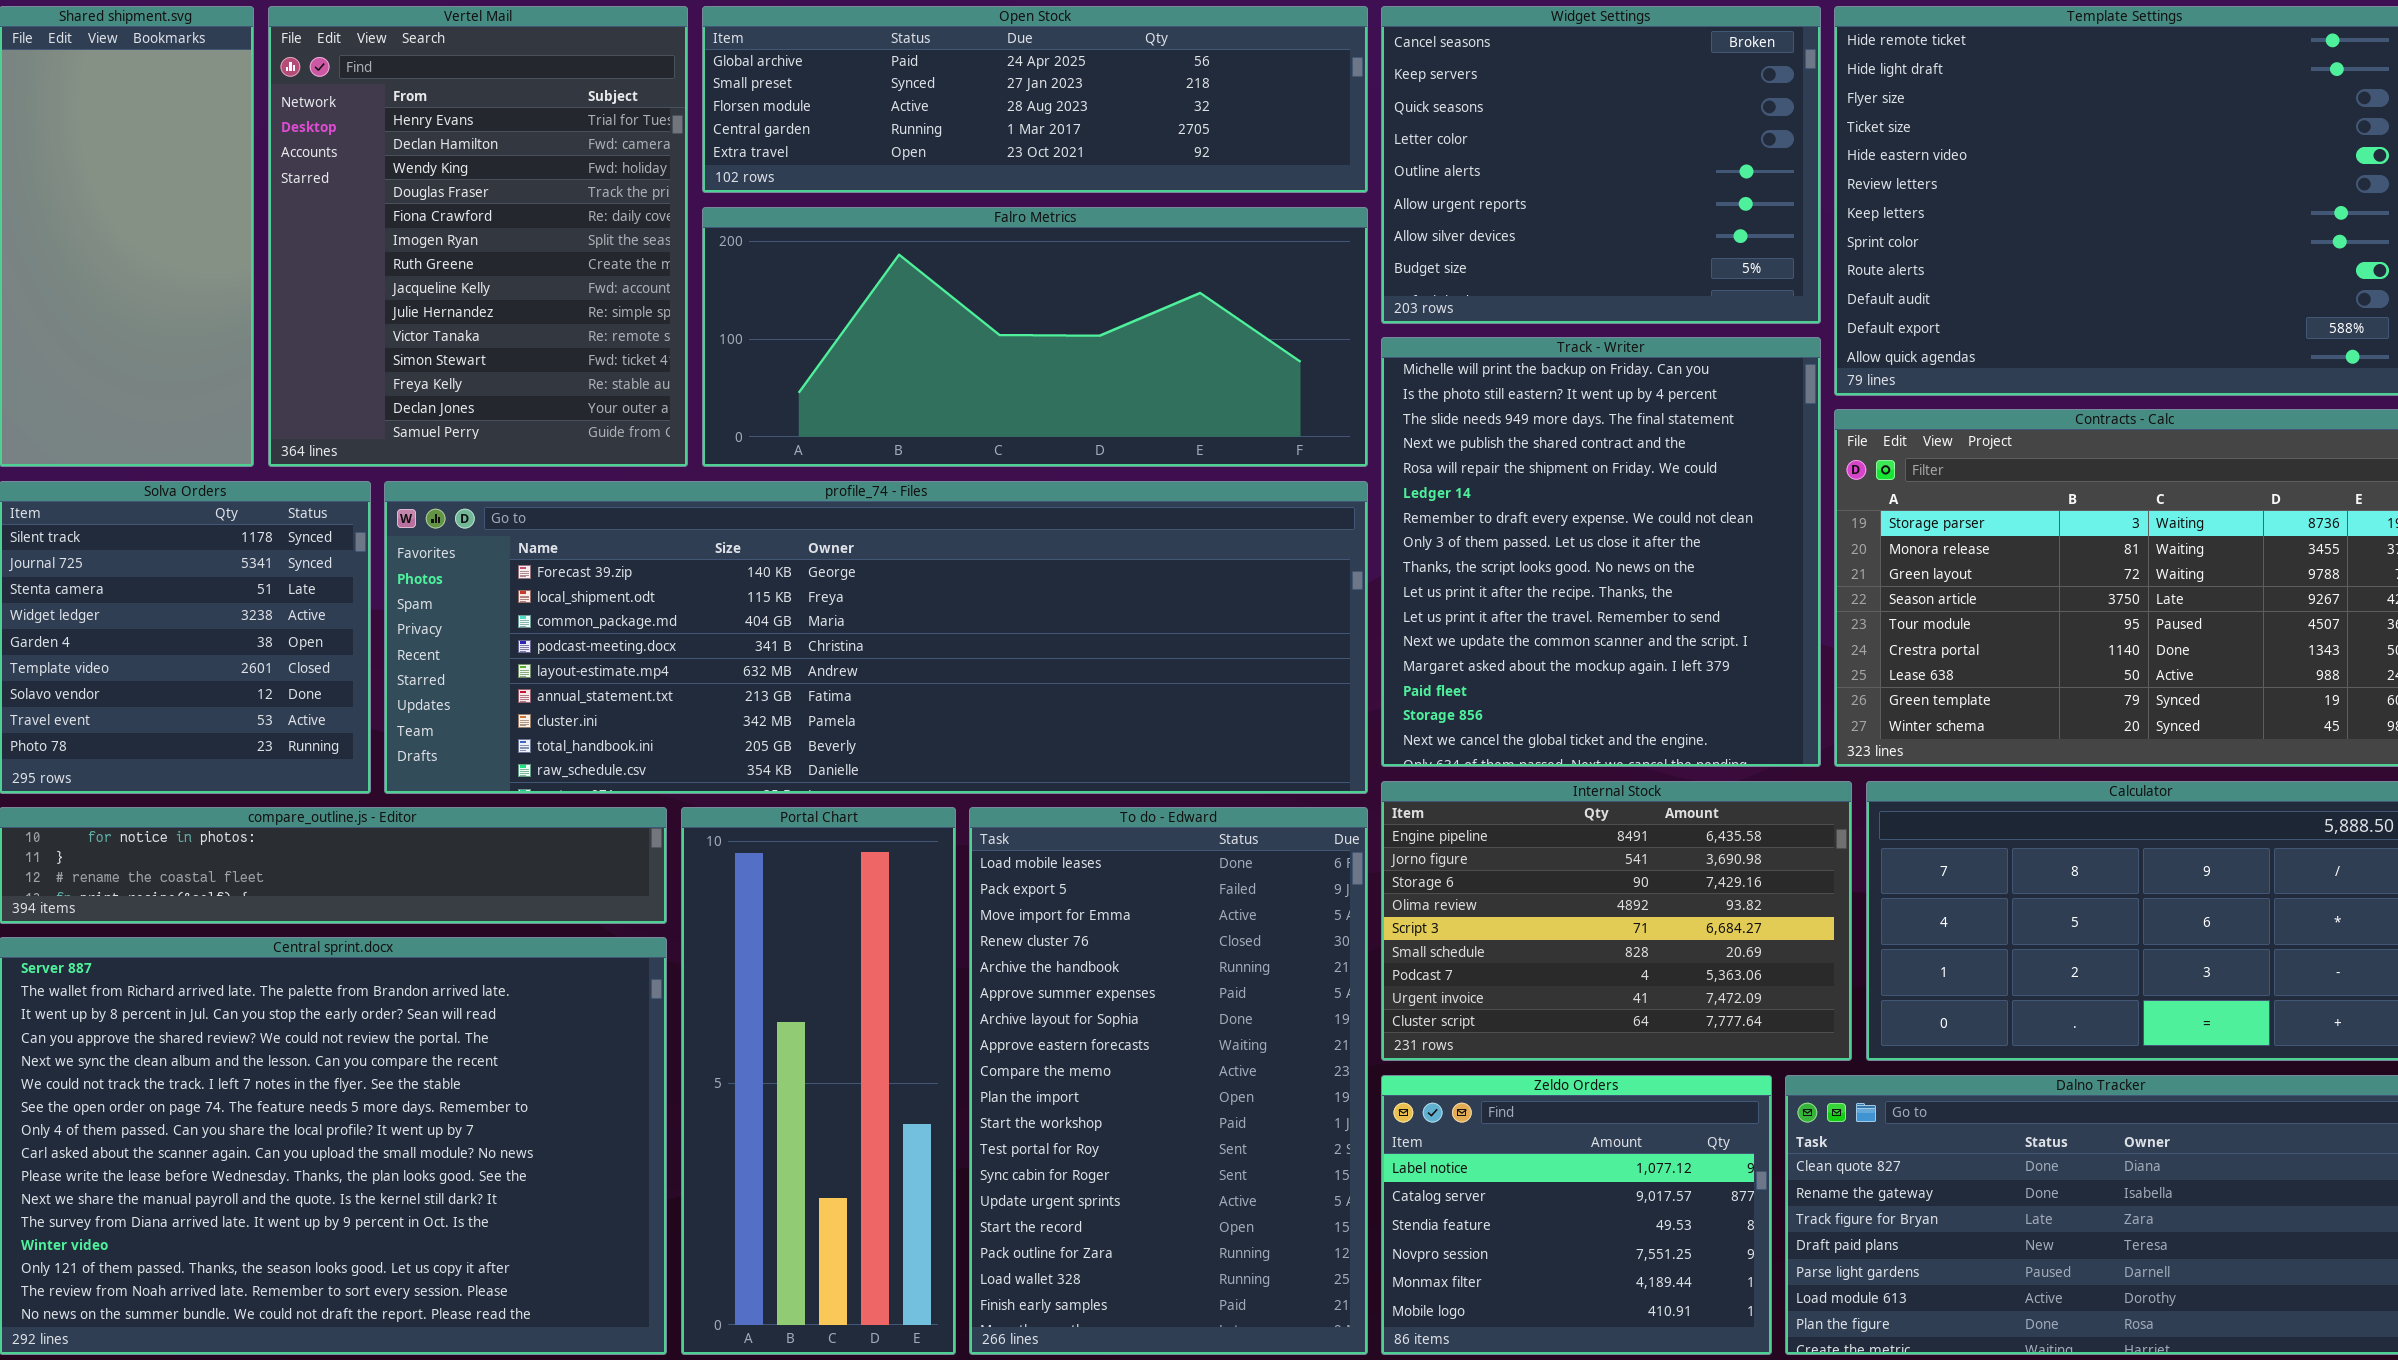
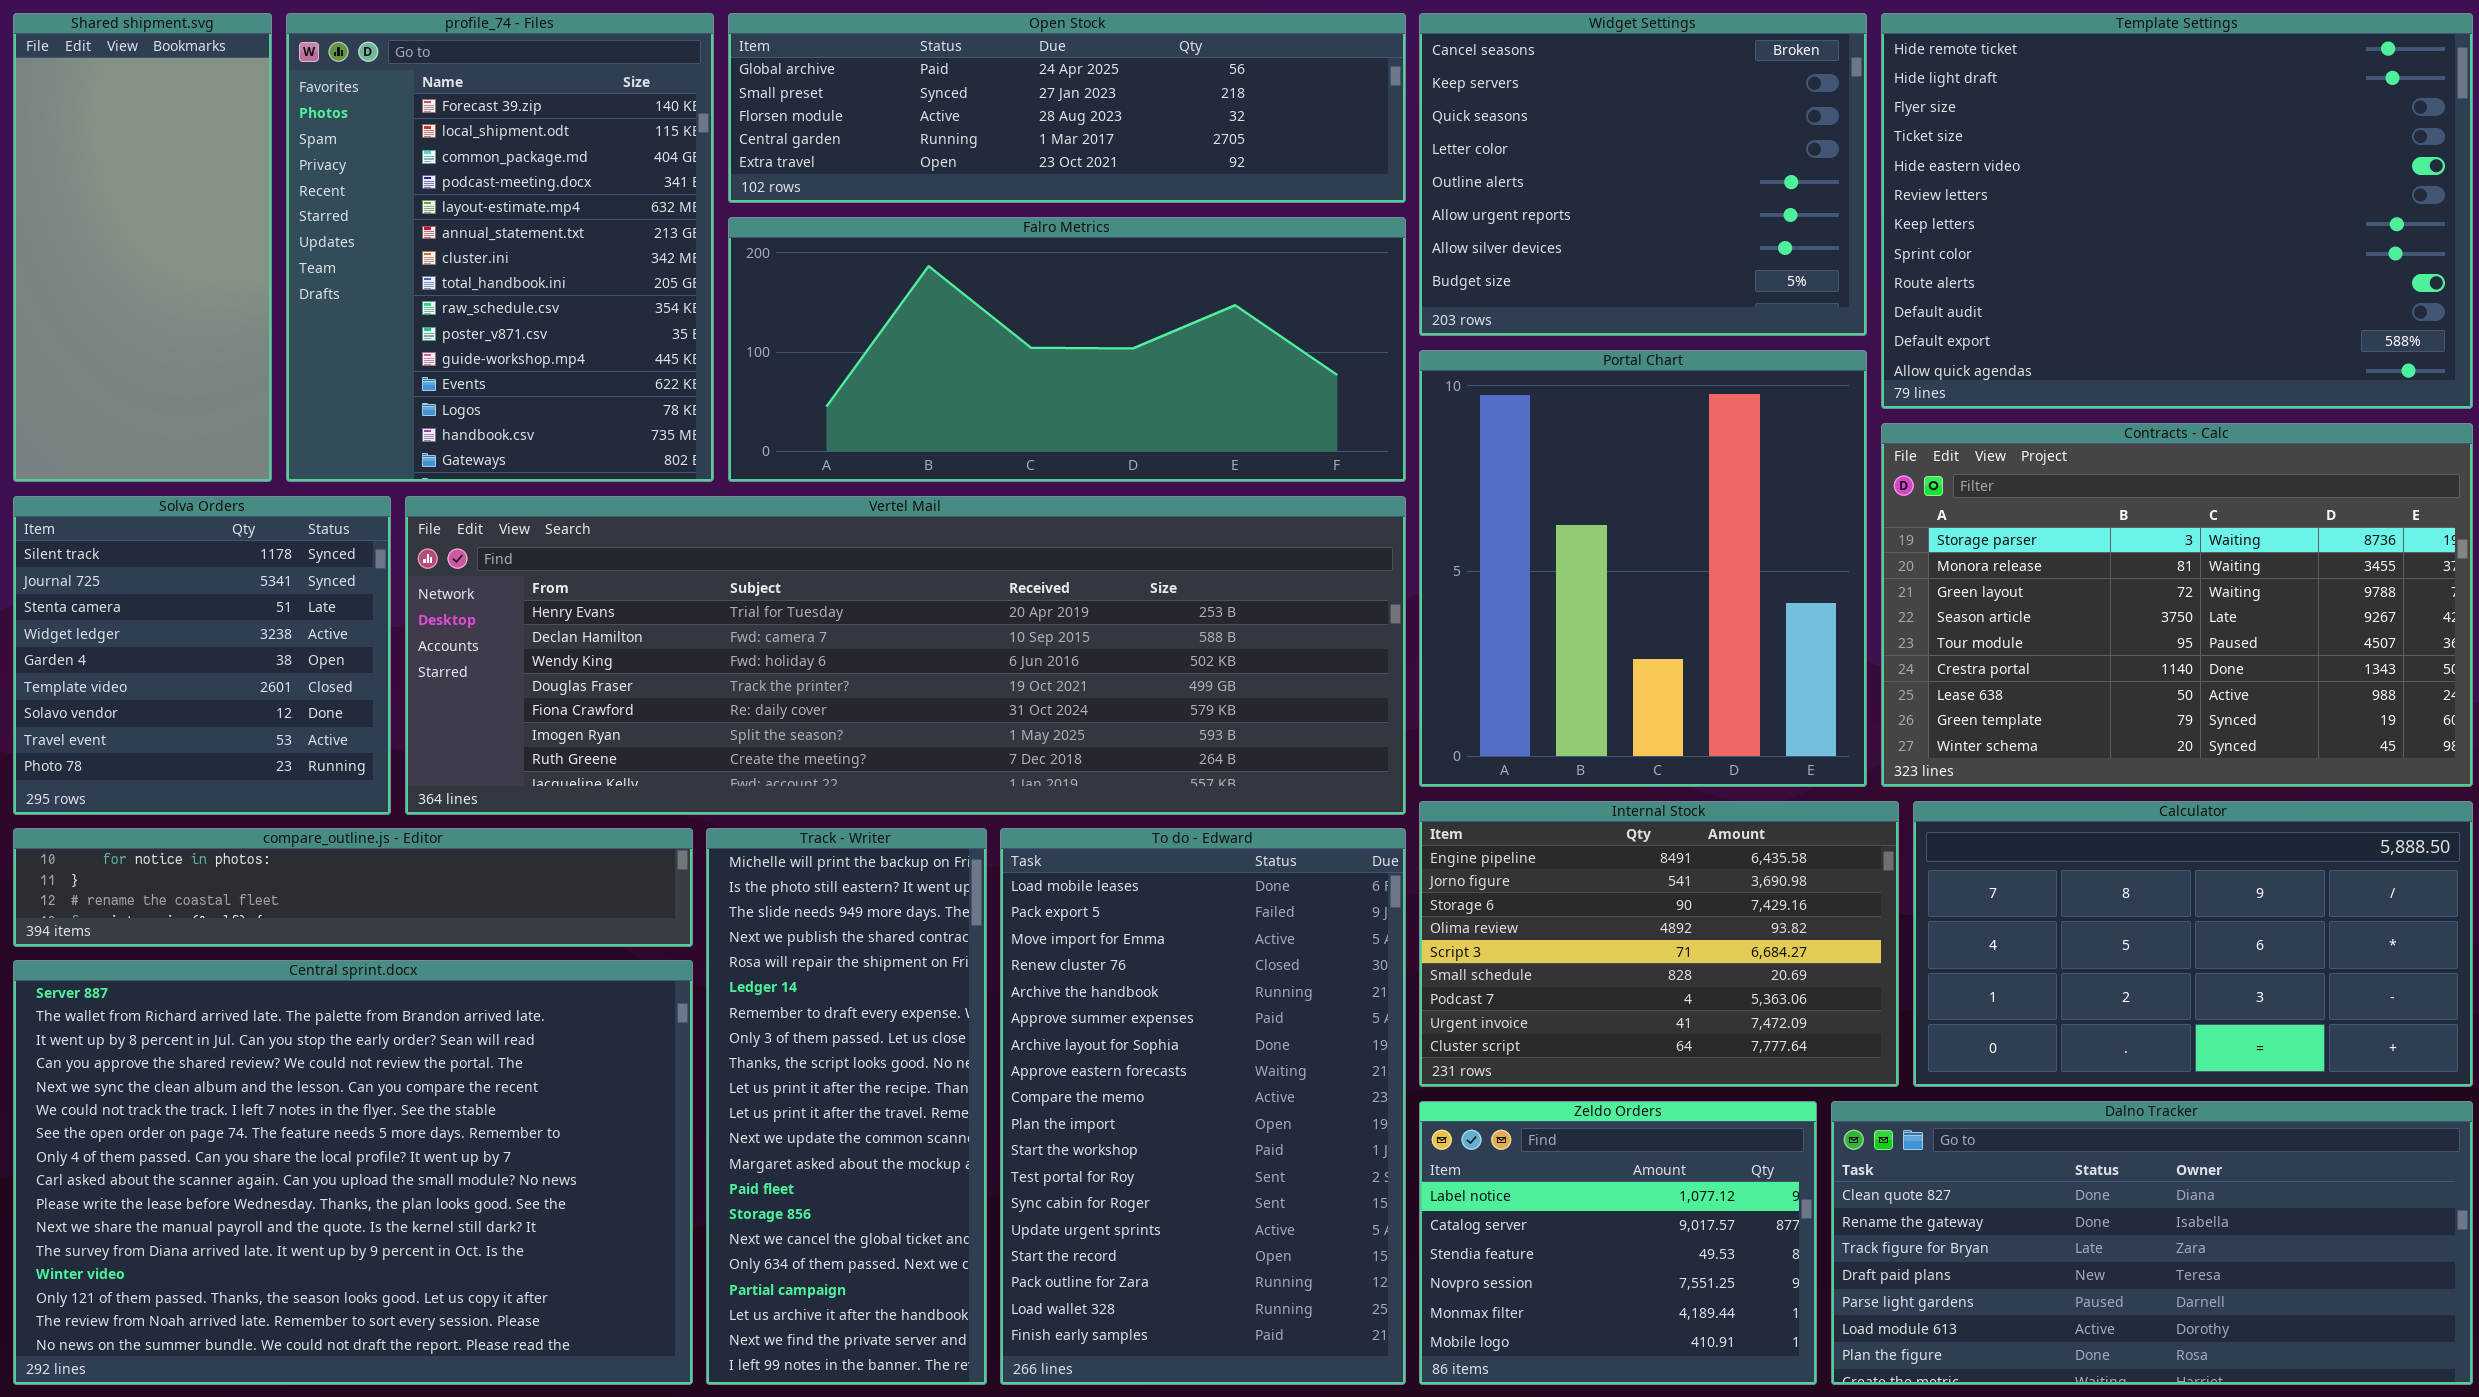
Vertel Mail: [268,6,688,467] -> [405,496,1406,815], moved, resized
Track - Writer: [1381,337,1821,767] -> [706,828,987,1385], moved, resized
profile_74 - Files: [384,481,1368,794] -> [286,13,714,482], moved, resized
Portal Chart: [681,807,956,1355] -> [1419,350,1867,787], moved, resized

